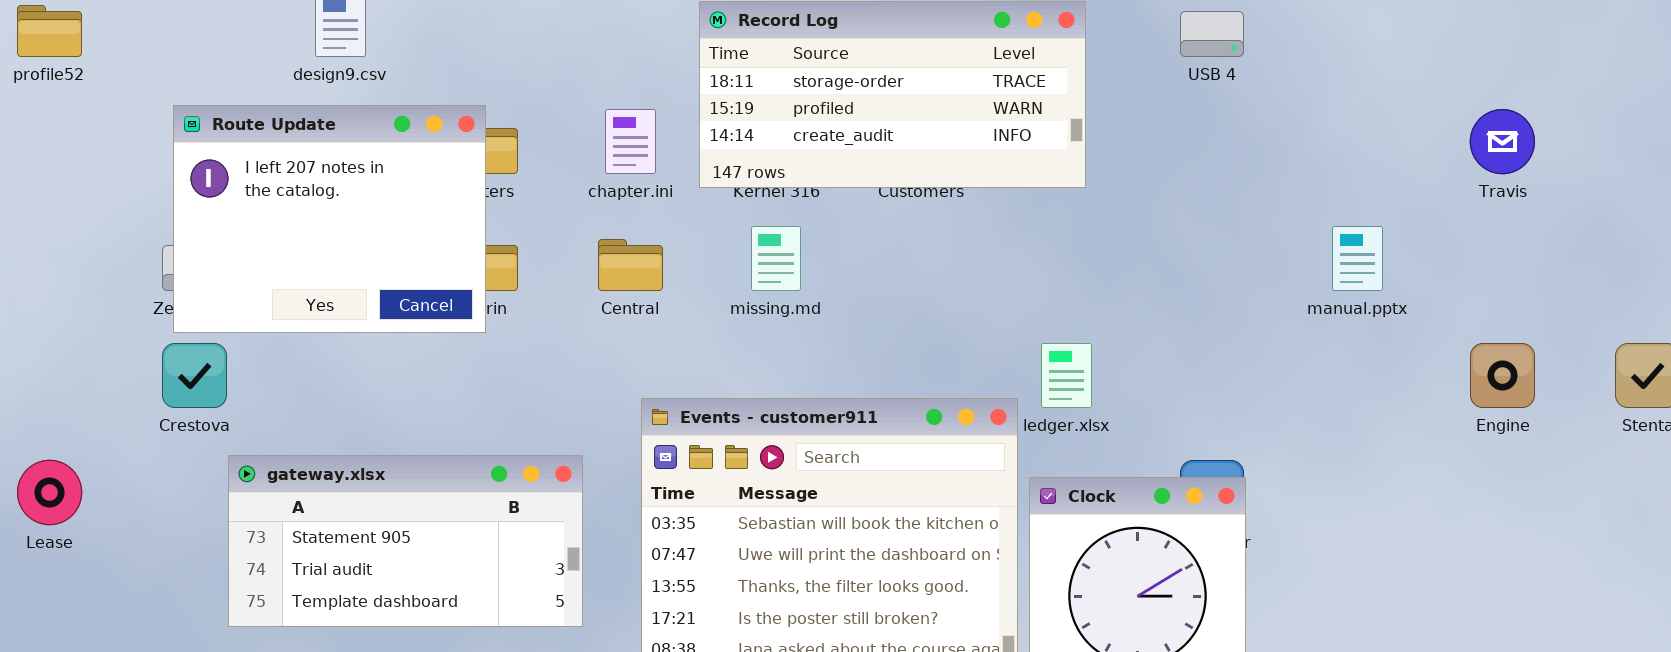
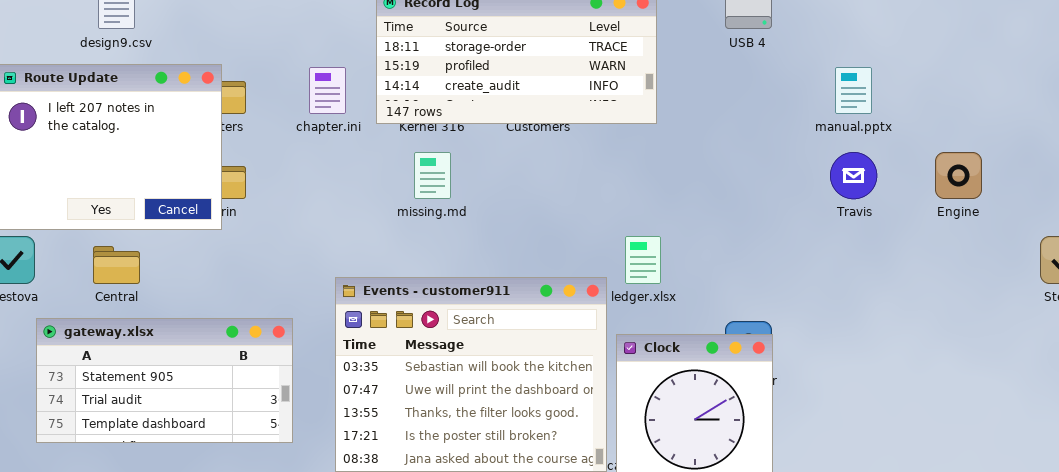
Travis: [1470,109,1535,174] -> [830,152,877,199], moved
manual.pptx: [1332,226,1383,291] -> [835,67,872,114], moved
Central: [598,239,663,291] -> [93,246,140,284], moved
Engine: [1470,343,1535,408] -> [935,152,982,199], moved

